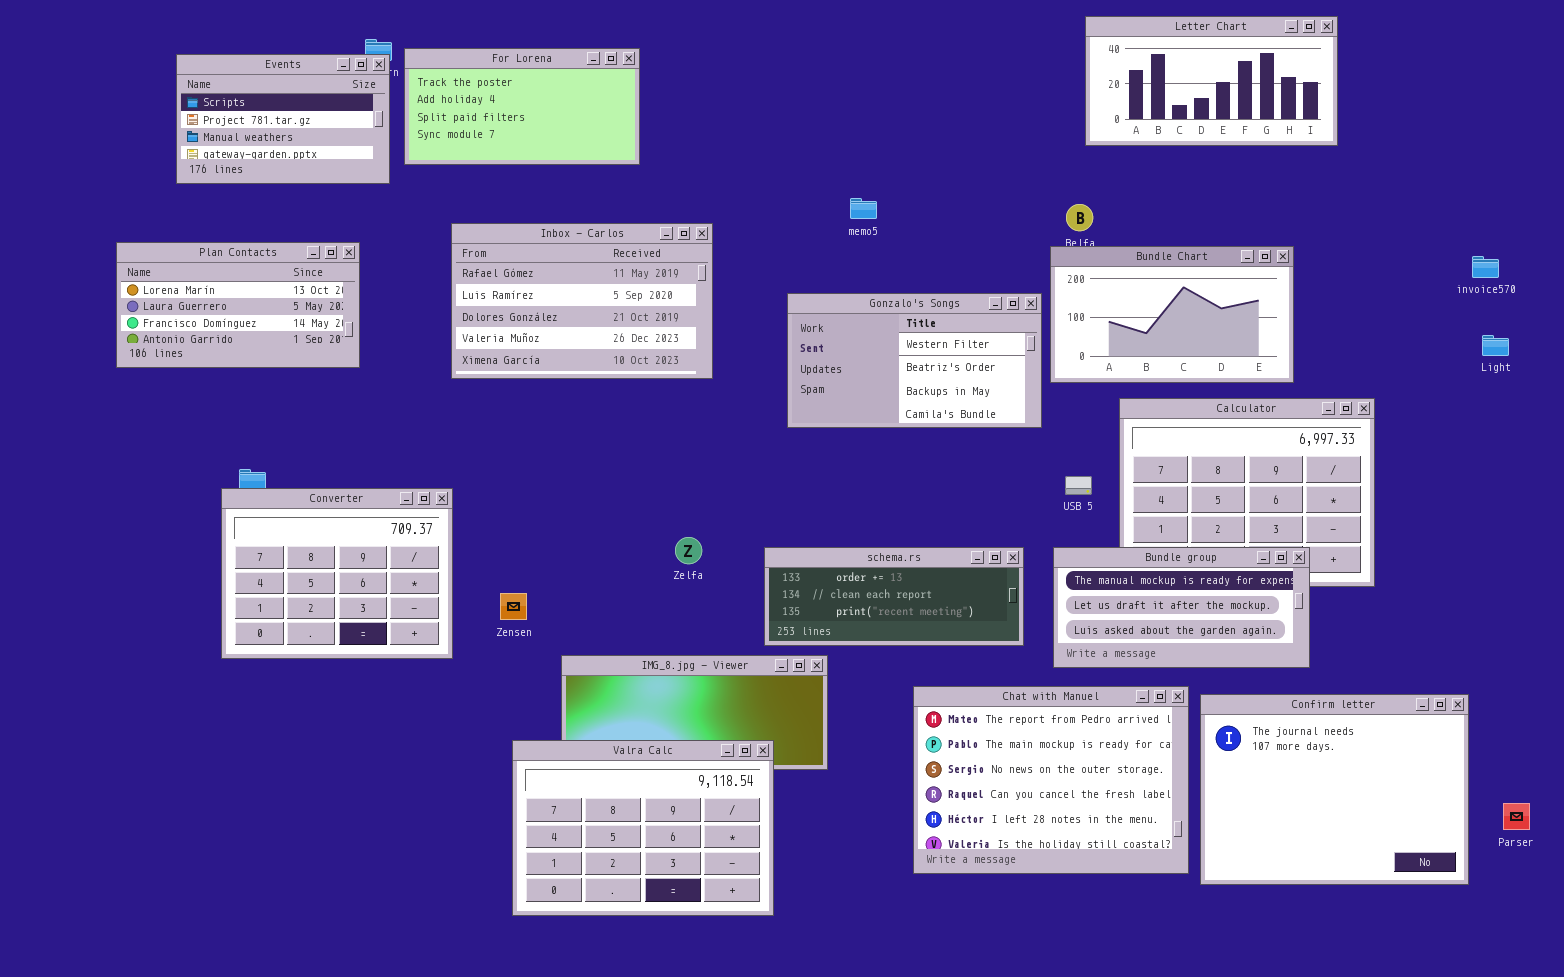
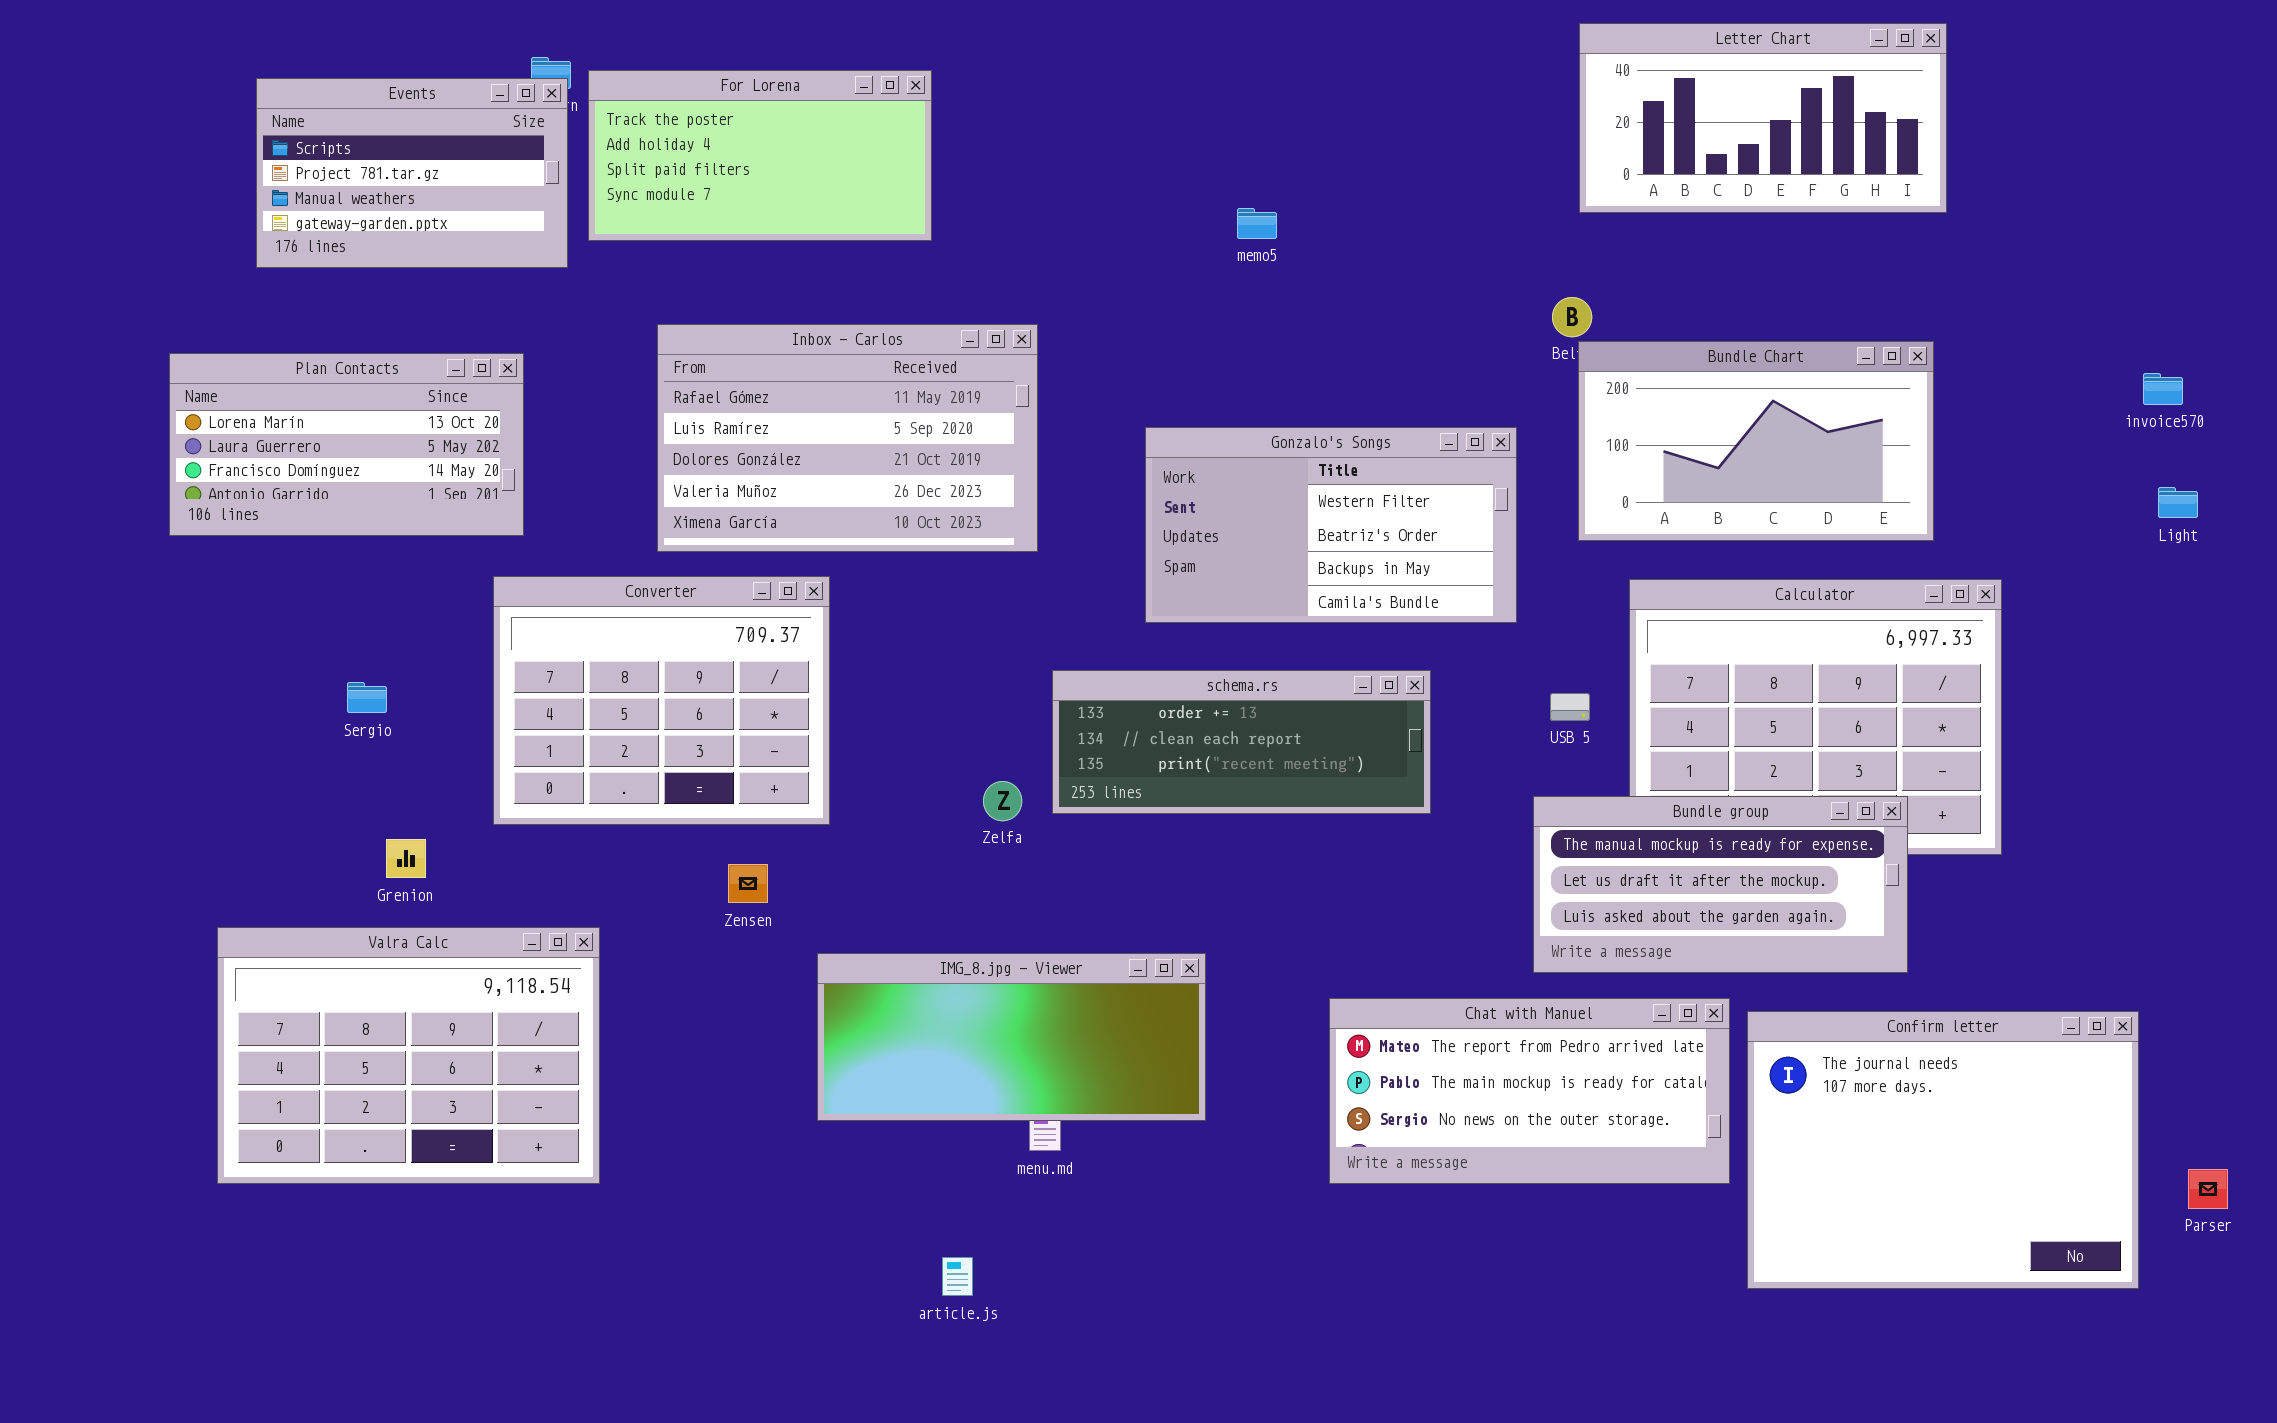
memo5: [850,198,877,219] -> [1237,208,1277,239], moved
Bundle Chart: [1050,246,1294,383] -> [1578,341,1934,541], moved
Converter: [221,488,453,659] -> [493,576,830,825], moved
schema.rs: [764,547,1024,646] -> [1052,670,1431,814], moved
Chat with Manuel: [913,686,1189,874] -> [1329,998,1730,1184], resized
Valra Calc: [512,740,774,916] -> [217,927,600,1184], moved

